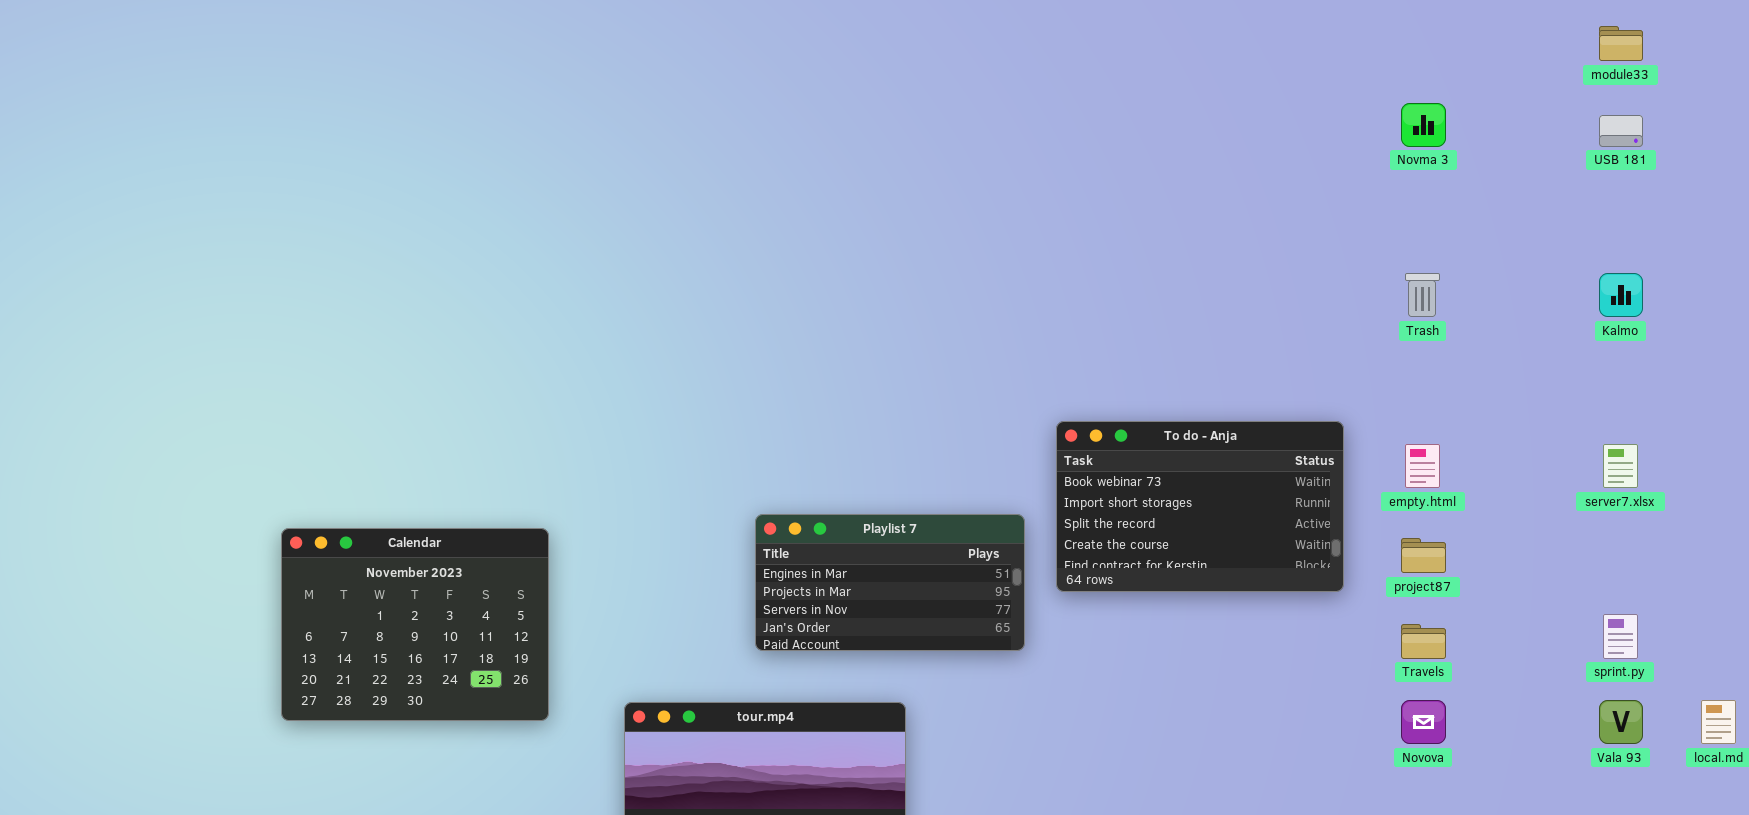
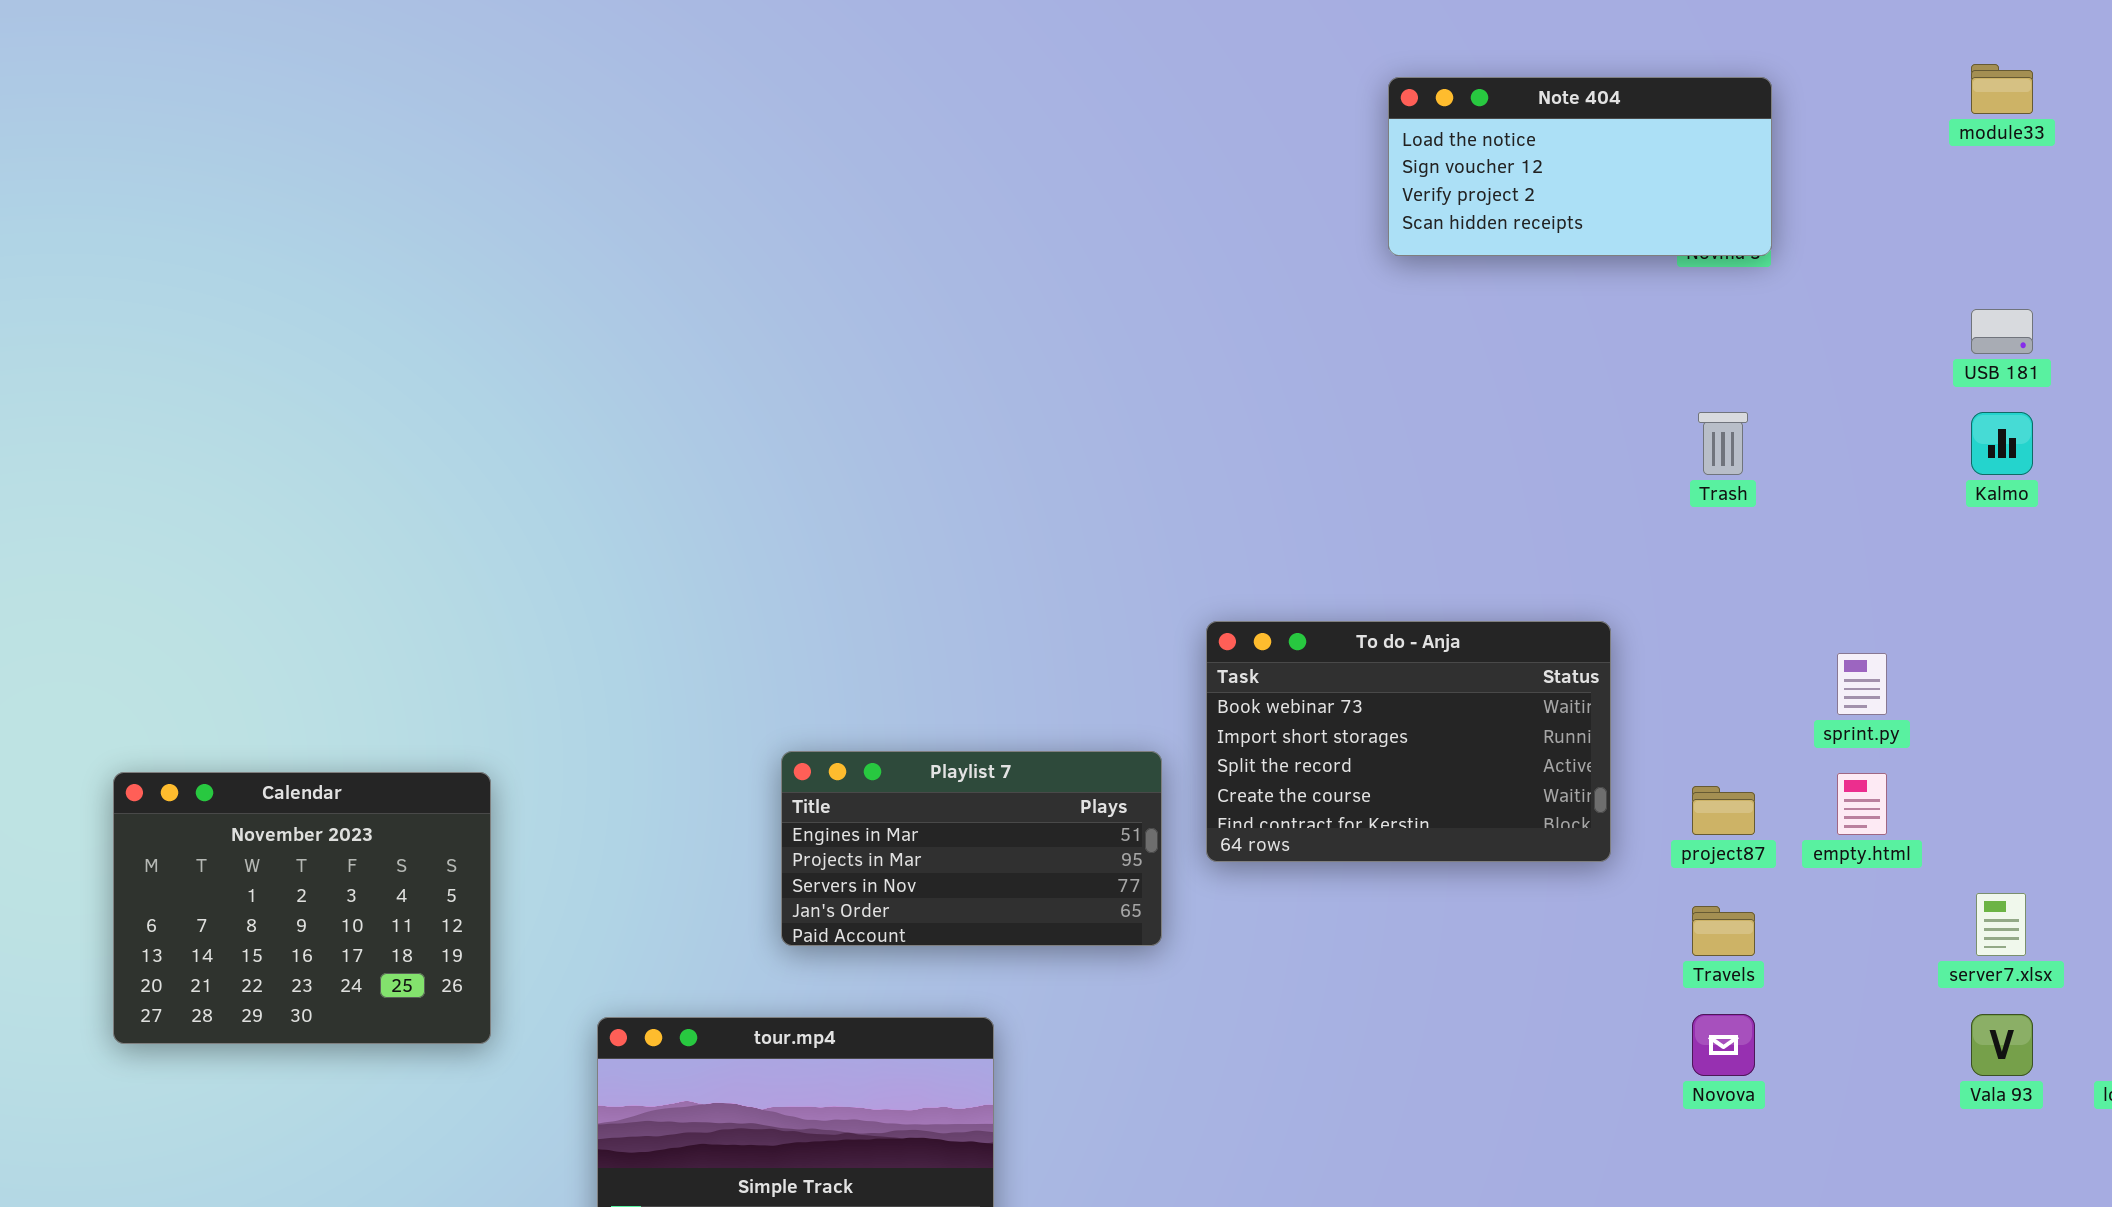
Note 404: none -> [1388,77,1772,256], opened
USB 181: [1599,115,1643,147] -> [1971,309,2033,354], moved
empty.html: [1405,444,1440,488] -> [1837,773,1887,835], moved
server7.xlsx: [1603,444,1638,488] -> [1976,893,2026,956], moved
sprint.py: [1603,614,1638,659] -> [1837,653,1887,715], moved

